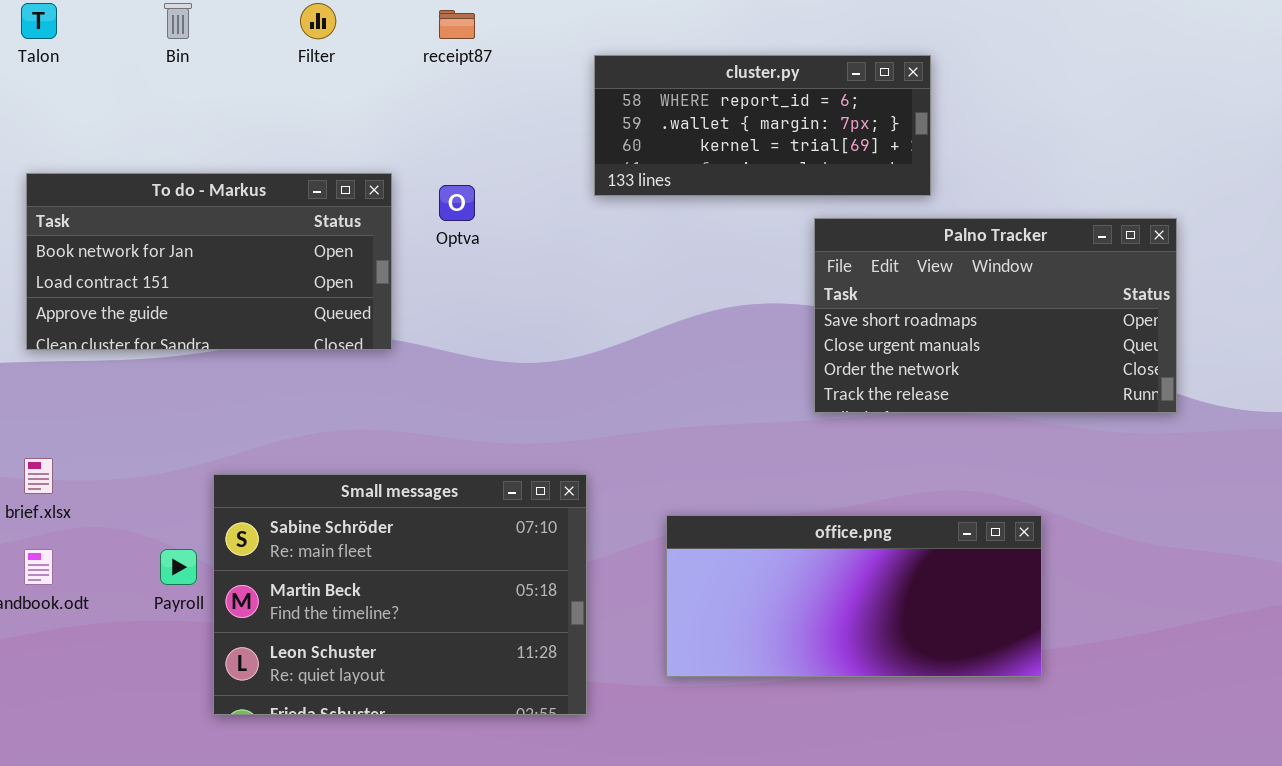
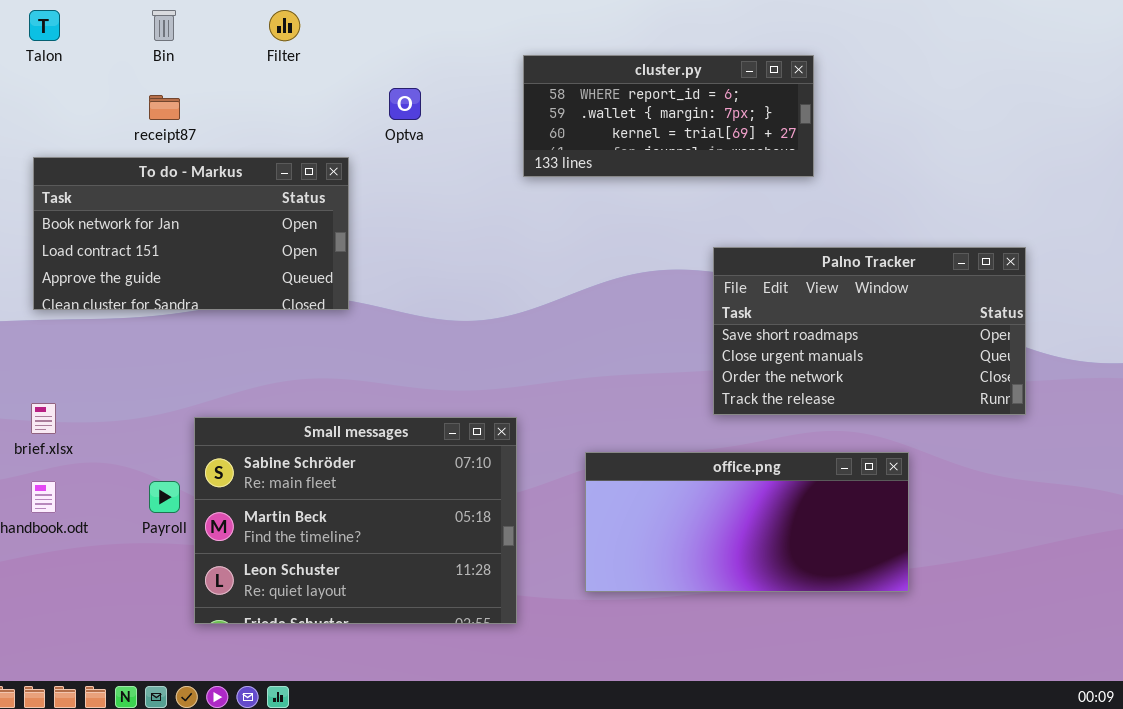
receipt87: [439,10,475,39] -> [149,95,180,120], moved
Optva: [439,185,475,221] -> [389,88,421,120], moved
Palno Tracker: [814,218,1177,413] -> [713,247,1026,415], moved

